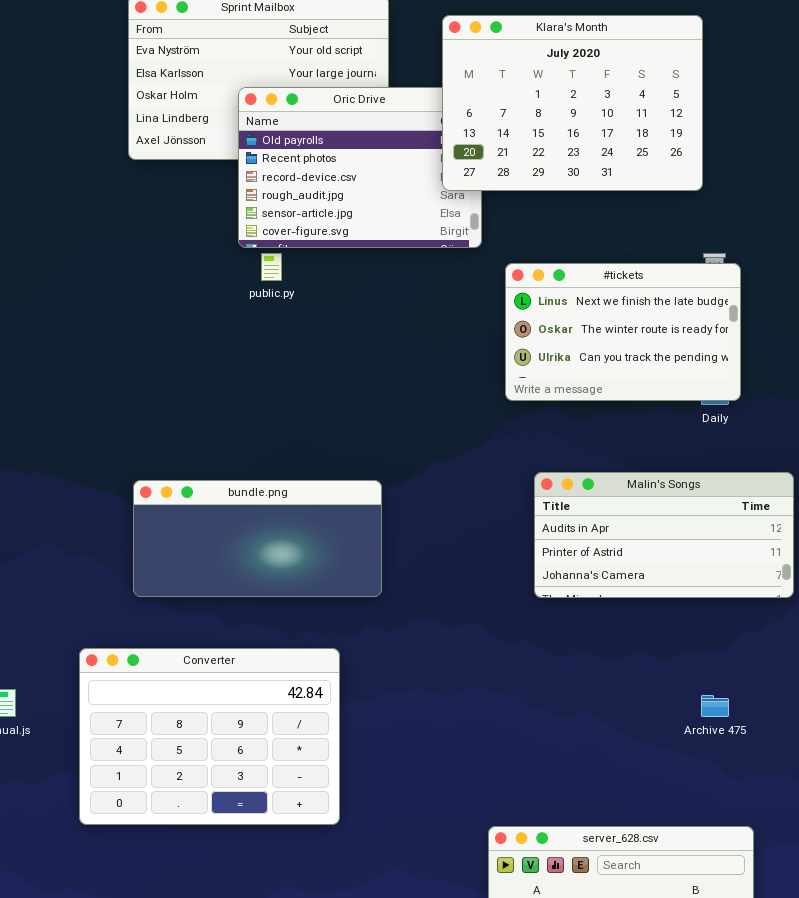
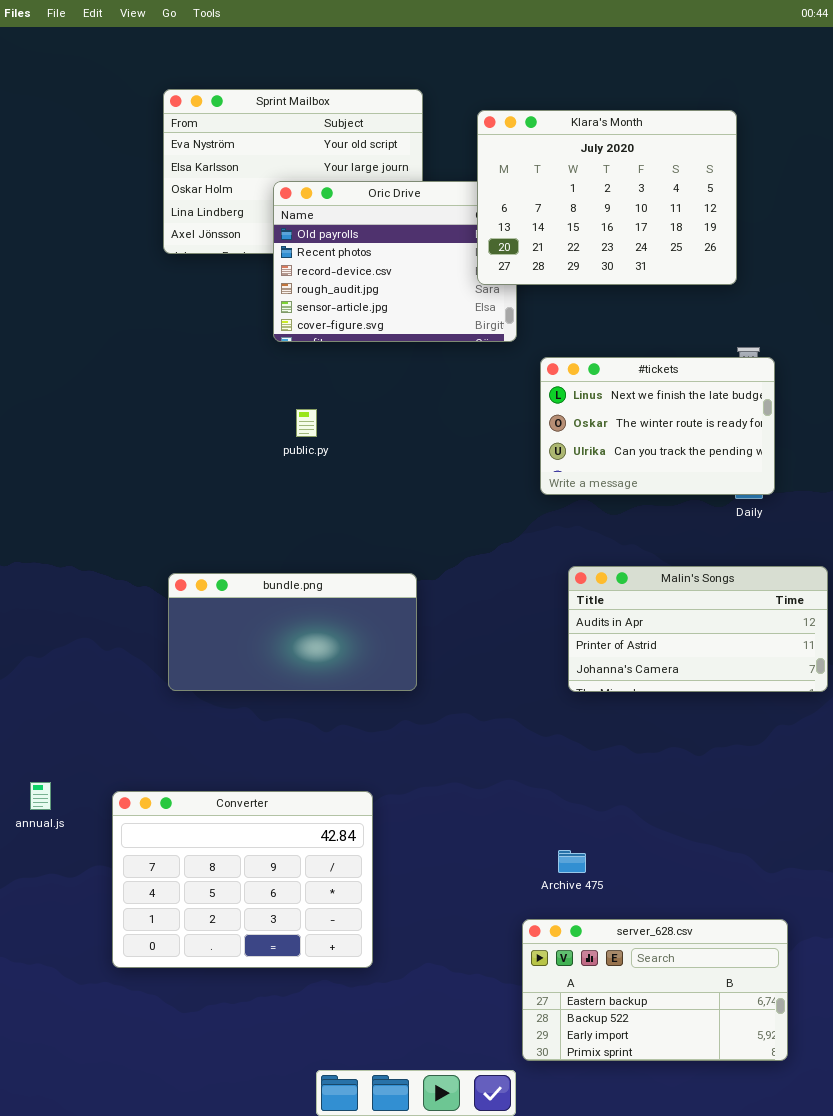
public.py: [261,253,282,281] -> [296,409,317,437], moved
Converter: [79,648,340,825] -> [112,791,373,968], moved
Archive 475: [701,695,729,717] -> [558,850,586,873], moved

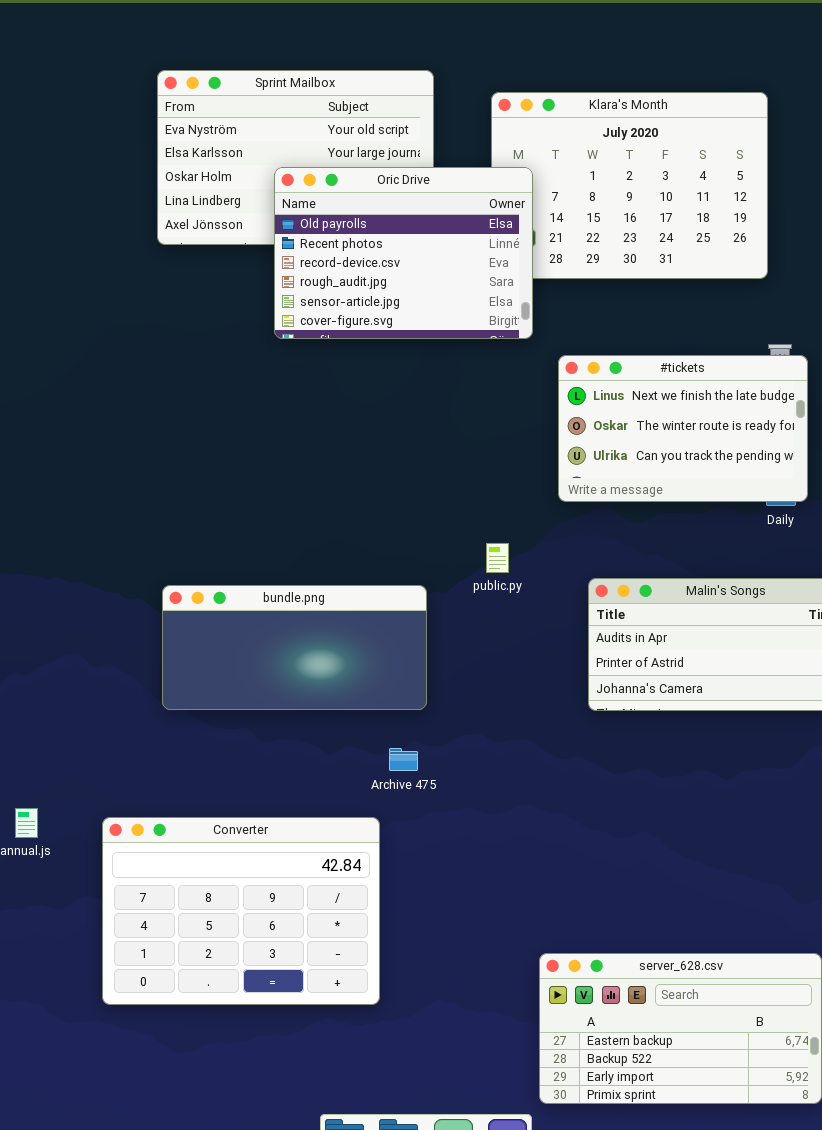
Oric Drive: [273,181,517,342] -> [274,167,533,339], raised
public.py: [296,409,317,437] -> [486,543,509,573], moved
Archive 475: [558,850,586,873] -> [389,748,418,771], moved

